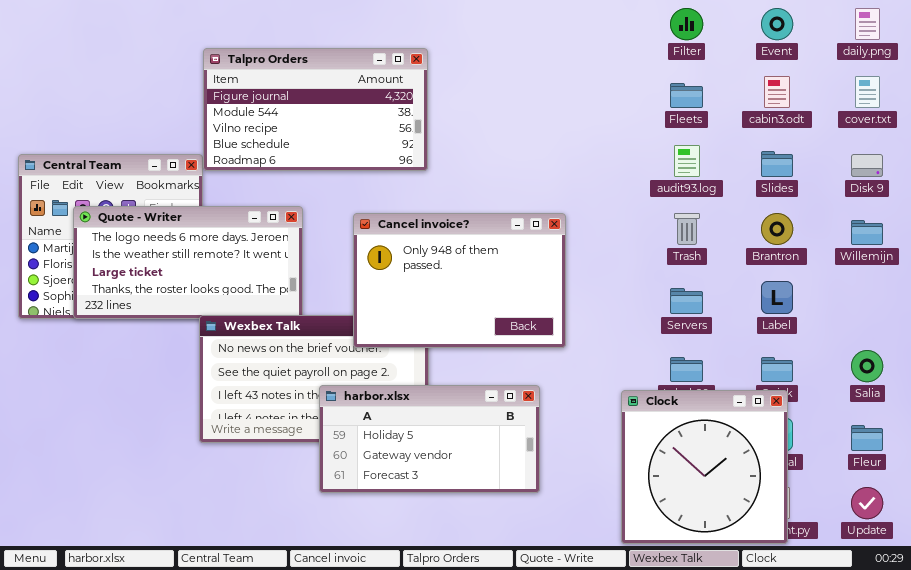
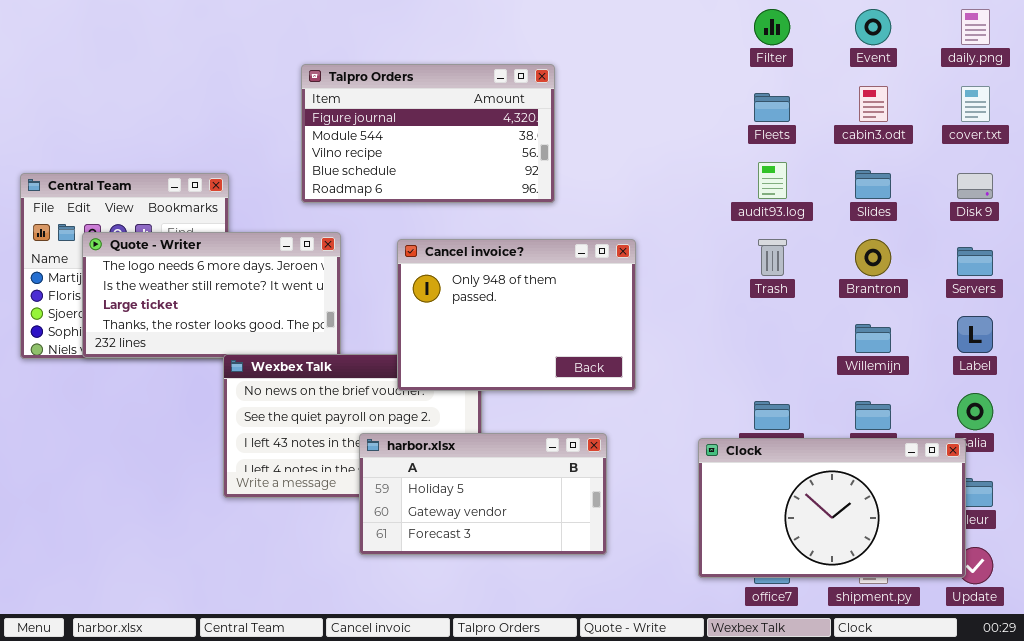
Talpro Orders: [203,48,428,171] -> [301,64,555,203], moved
Willemijn: [851,220,883,245] -> [855,324,891,353], moved
Label: [761,281,793,314] -> [957,316,993,353], moved
Servers: [670,288,703,314] -> [957,247,993,276], moved
Clock: [621,390,788,544] -> [698,438,966,578], resized

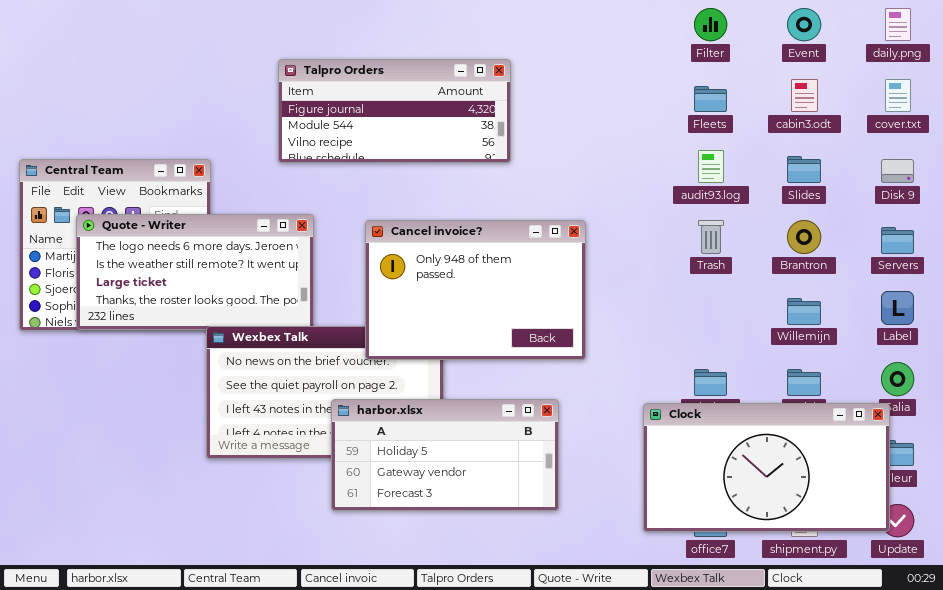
Talpro Orders: [301,64,555,203] -> [278,59,511,163], resized

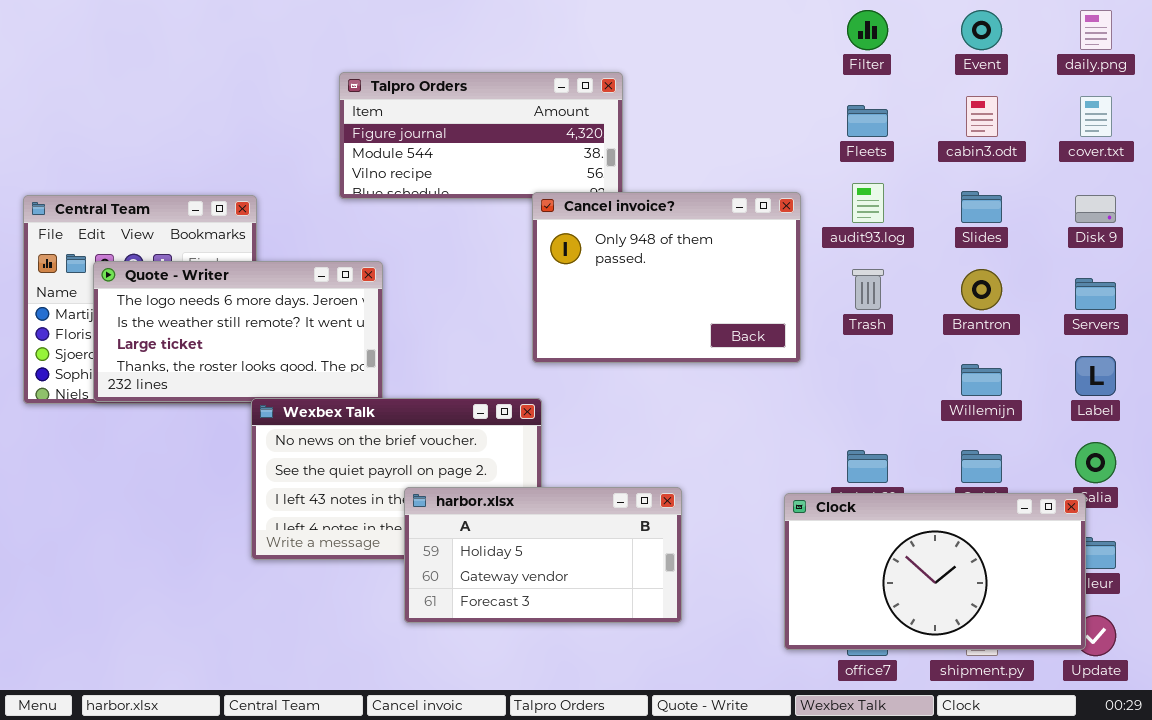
Cancel invoice?: [365,220,586,360] -> [532,192,801,363], moved

